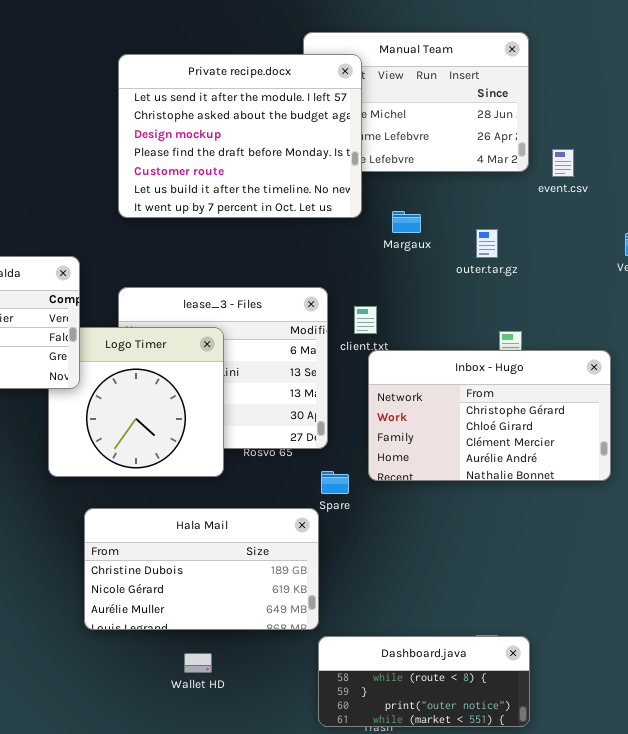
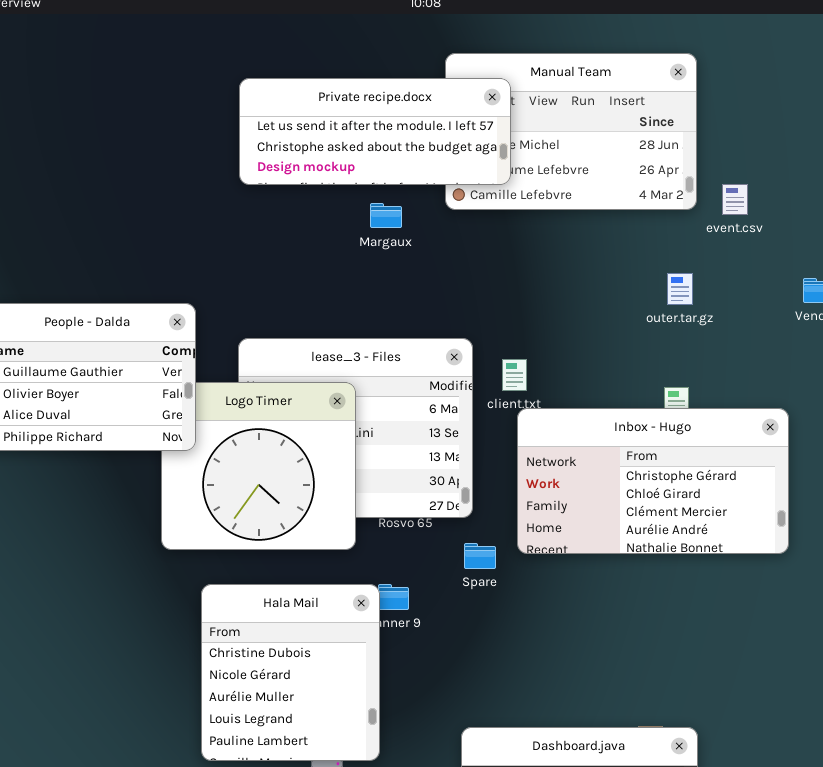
Private recipe.docx: [118,54,362,218] -> [239,78,511,185], resized
Margaux: [392,211,421,233] -> [370,203,402,228], moved
outer.tar.gz: [476,229,498,258] -> [667,273,693,305], moved
Hala Mail: [84,508,319,630] -> [201,584,380,761], resized

